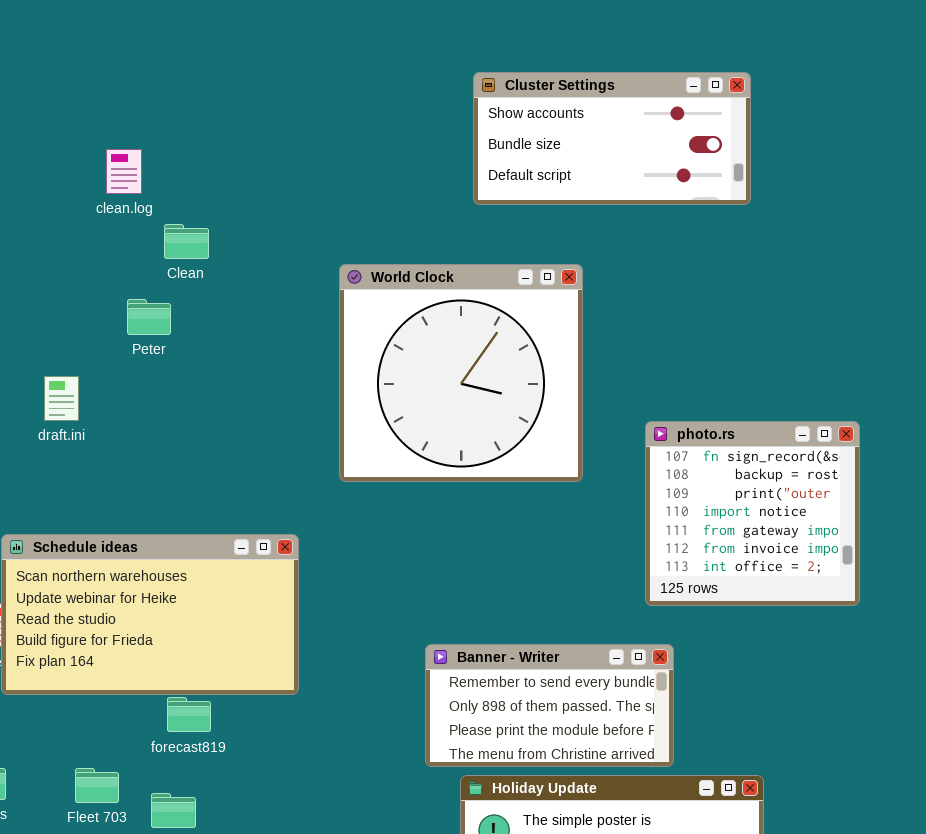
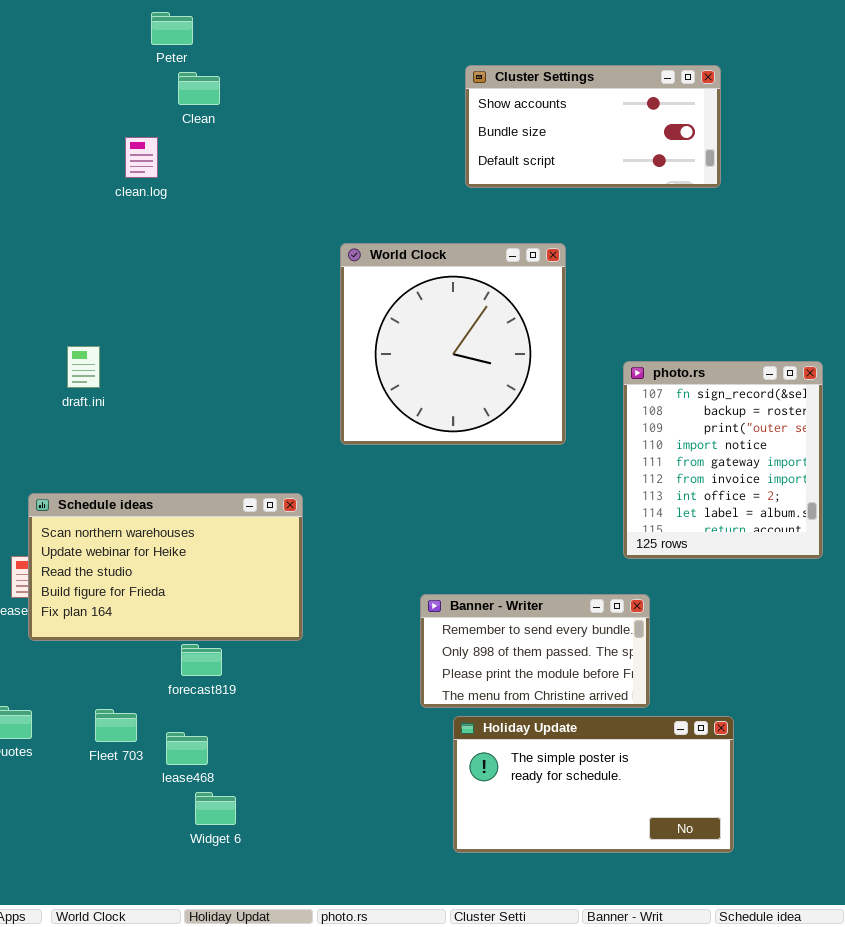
Clean: [164,224,209,259] -> [178,72,220,105], moved
Peter: [127,299,171,335] -> [151,12,193,45], moved
photo.rs: [645,421,860,606] -> [623,361,823,559], resized

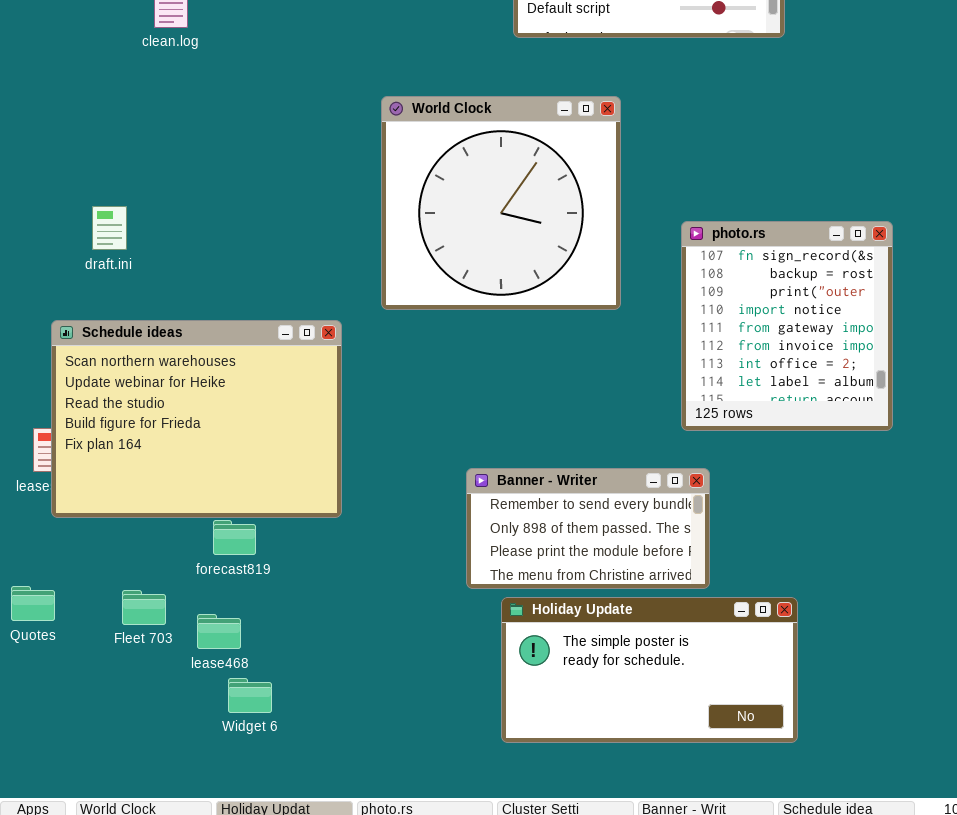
Schedule ideas: [28,493,303,641] -> [51,320,342,518], resized

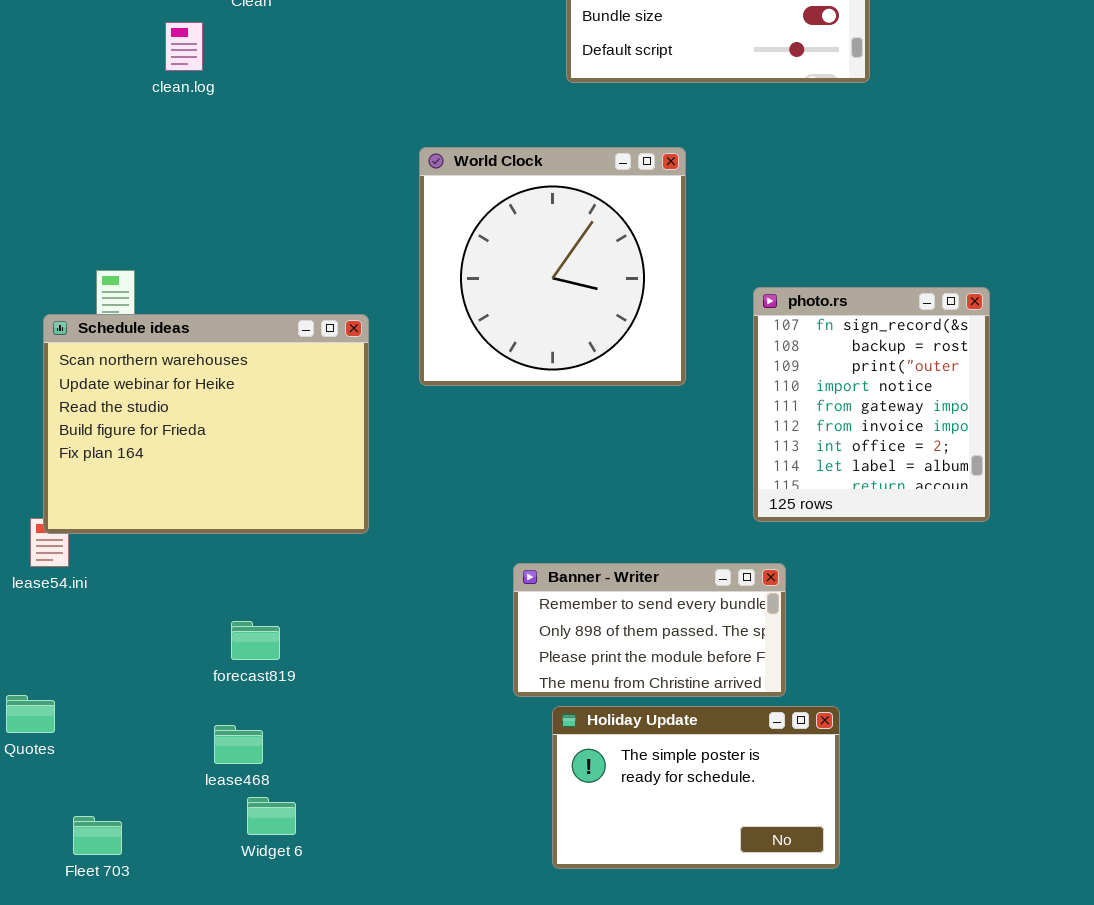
Schedule ideas: [51,320,342,518] -> [43,314,369,534], moved
Fleet 703: [122,590,166,625] -> [73,816,122,855], moved
Holiday Update: [501,597,798,743] -> [552,706,840,869], resized

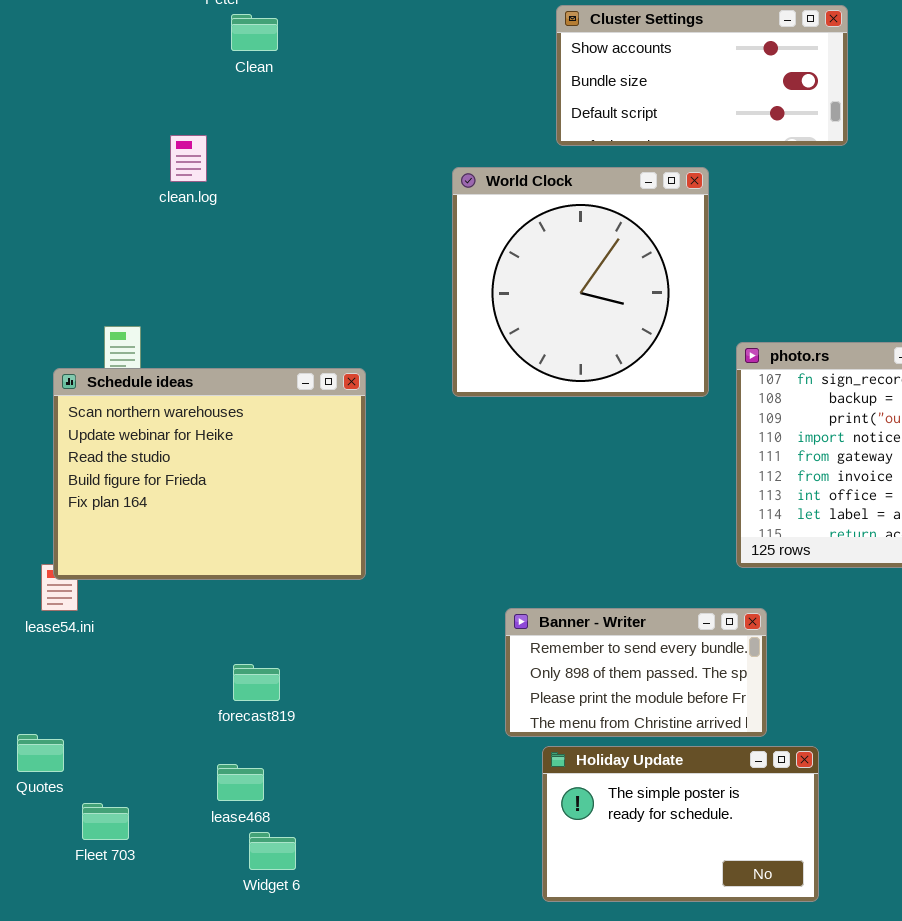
clean.log: [165,22,203,71] -> [170,135,207,182], moved
World Clock: [419,147,686,386] -> [452,167,709,397], moved
Fleet 703: [73,816,122,855] -> [82,803,129,840], moved

